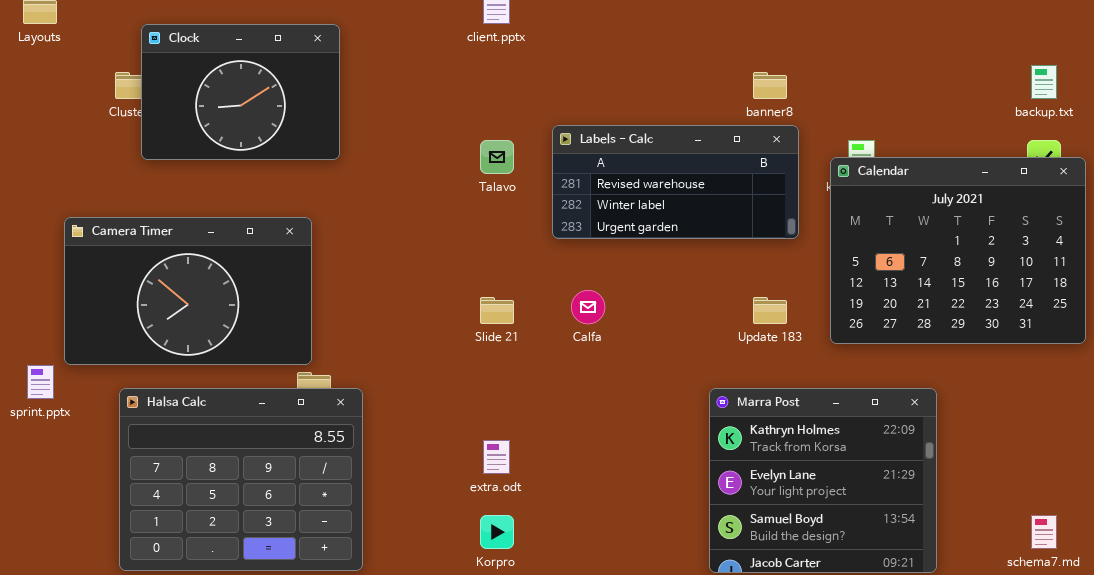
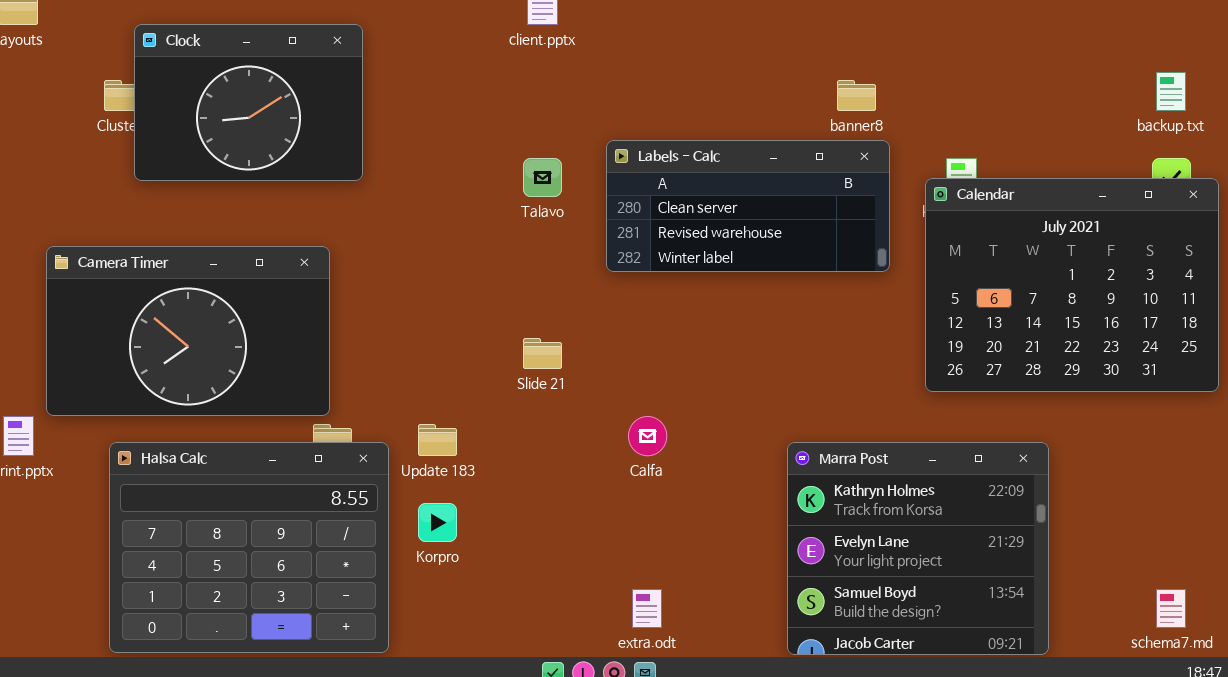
Labels - Calc: [552,125,799,239] -> [606,140,890,272], scrolled up 1 row
Calfa: [571,290,605,324] -> [628,416,667,456], moved
Update 183: [753,297,787,324] -> [418,424,457,456], moved
extra.odt: [483,440,510,474] -> [632,589,662,628], moved
Korpro: [480,515,514,549] -> [418,503,457,542], moved

